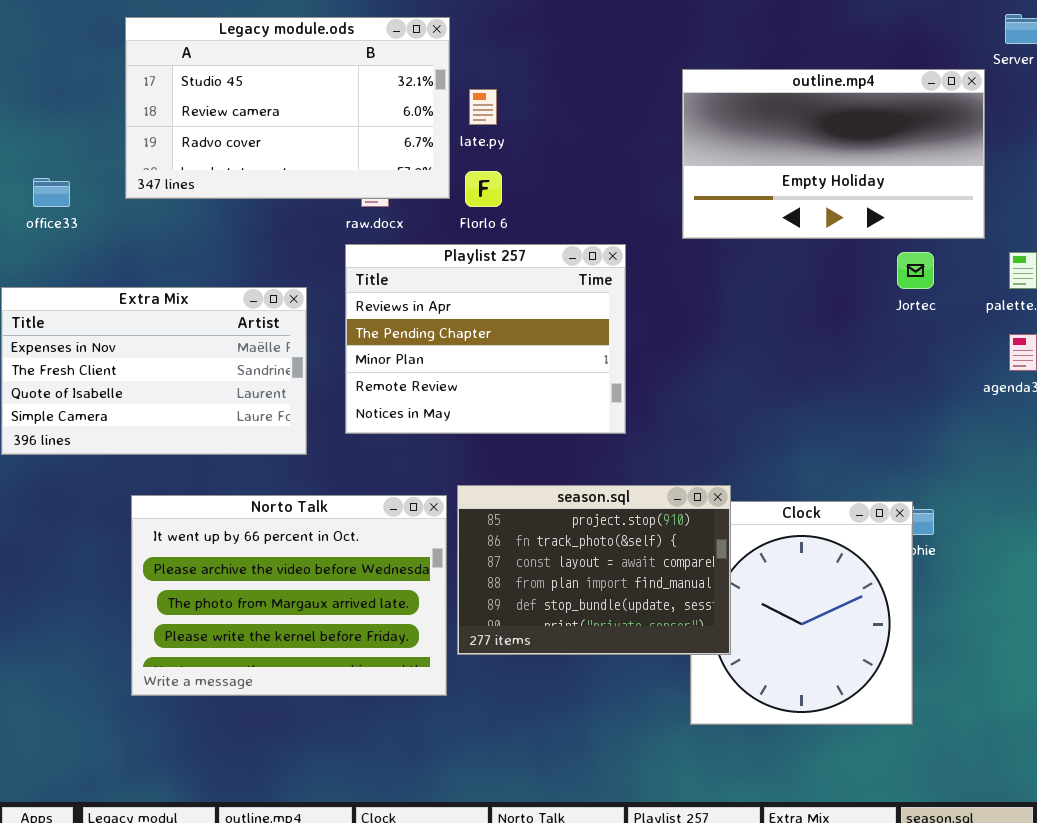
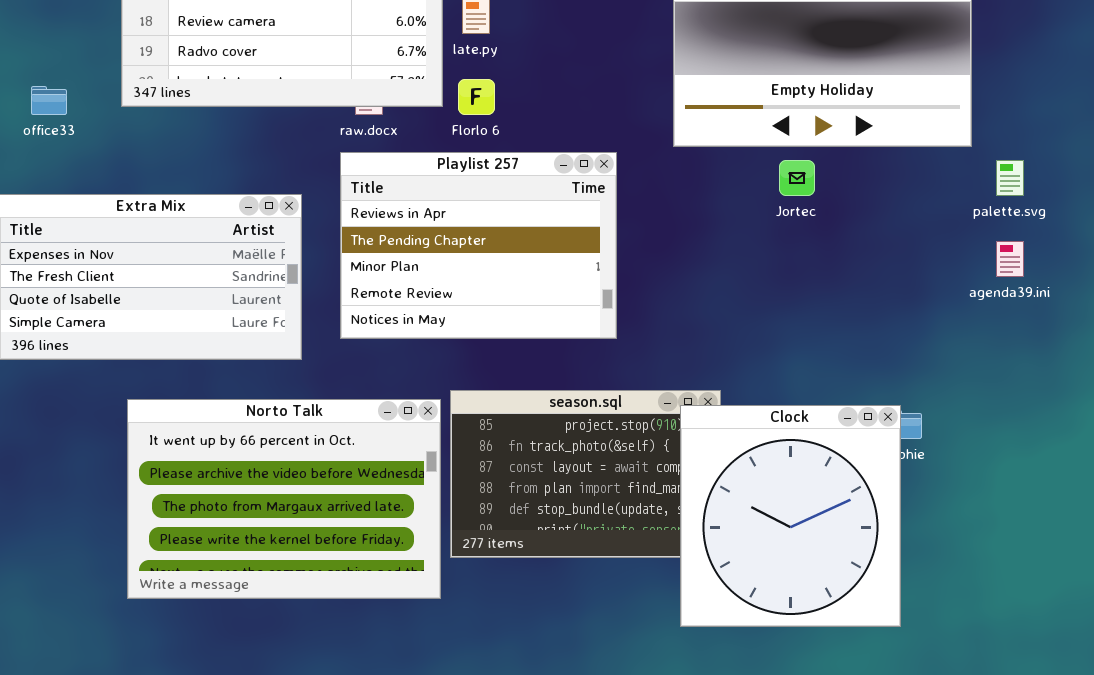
Jortec: [897,252,934,289] -> [779,160,815,196], moved
Clock: [690,501,913,725] -> [680,405,901,627], raised

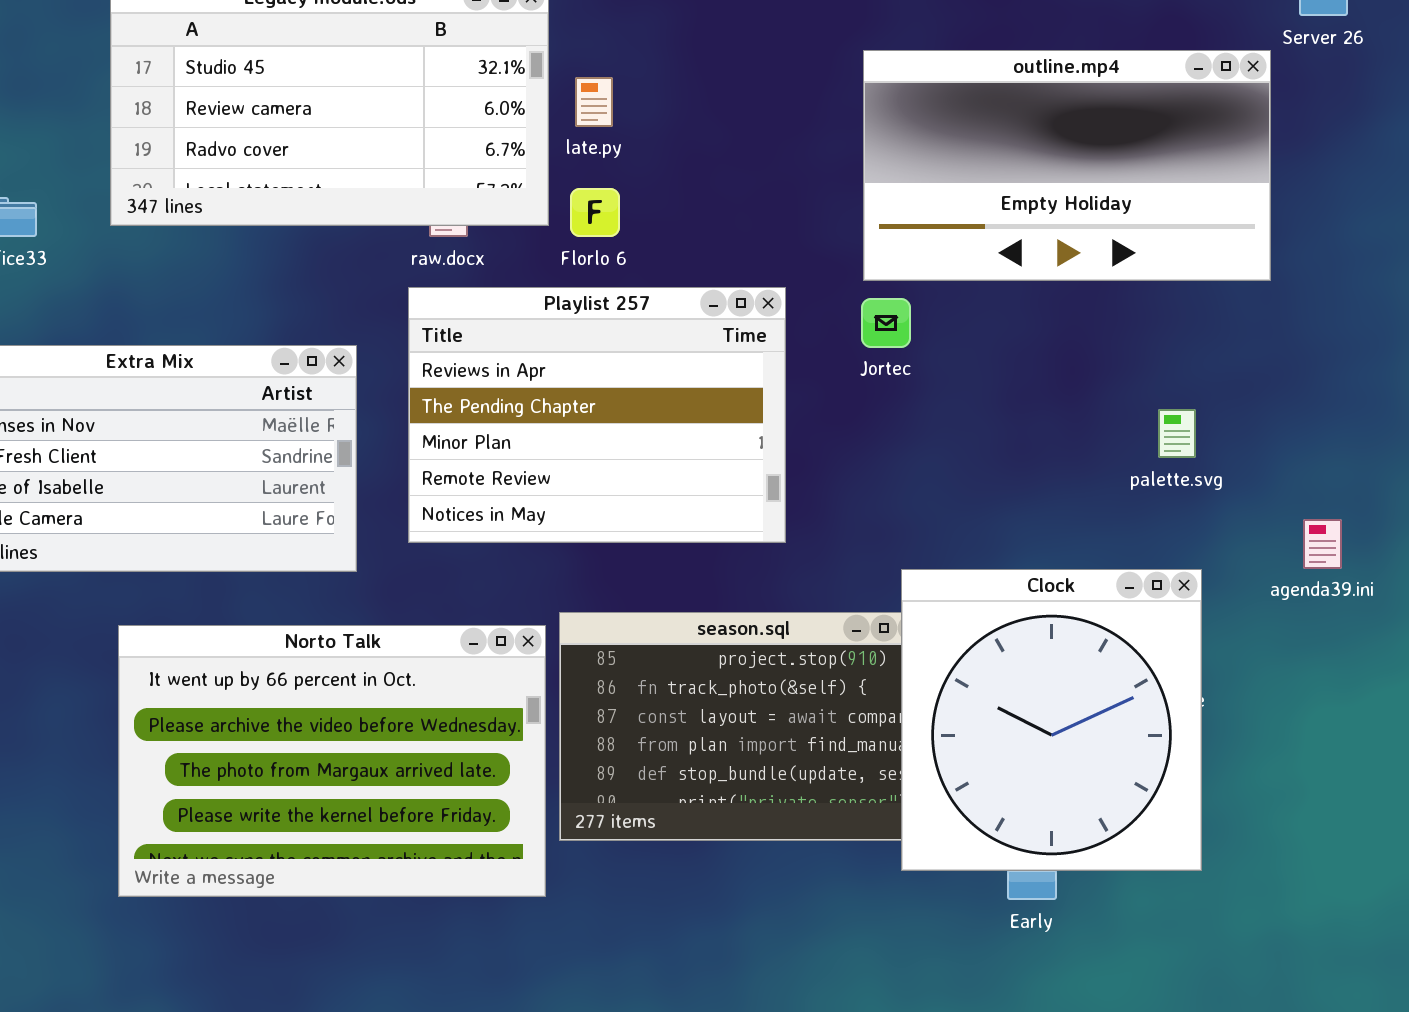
Jortec: [779,160,815,196] -> [861,298,911,348], moved
palette.svg: [996,160,1024,196] -> [1158,409,1196,458], moved
agenda39.ini: [996,241,1024,277] -> [1303,519,1342,569], moved
Clock: [680,405,901,627] -> [901,569,1202,871], moved

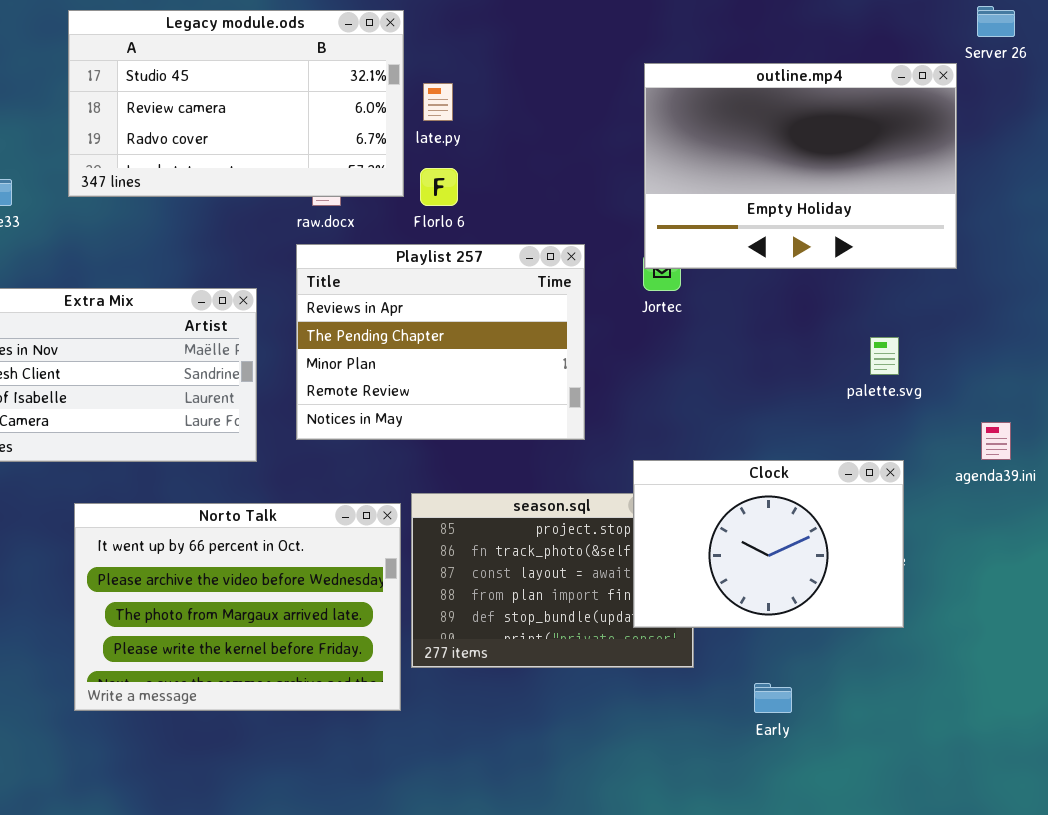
outline.mp4: [863,50,1271,281] -> [644,63,957,269], resized
Clock: [901,569,1202,871] -> [633,460,904,628], resized

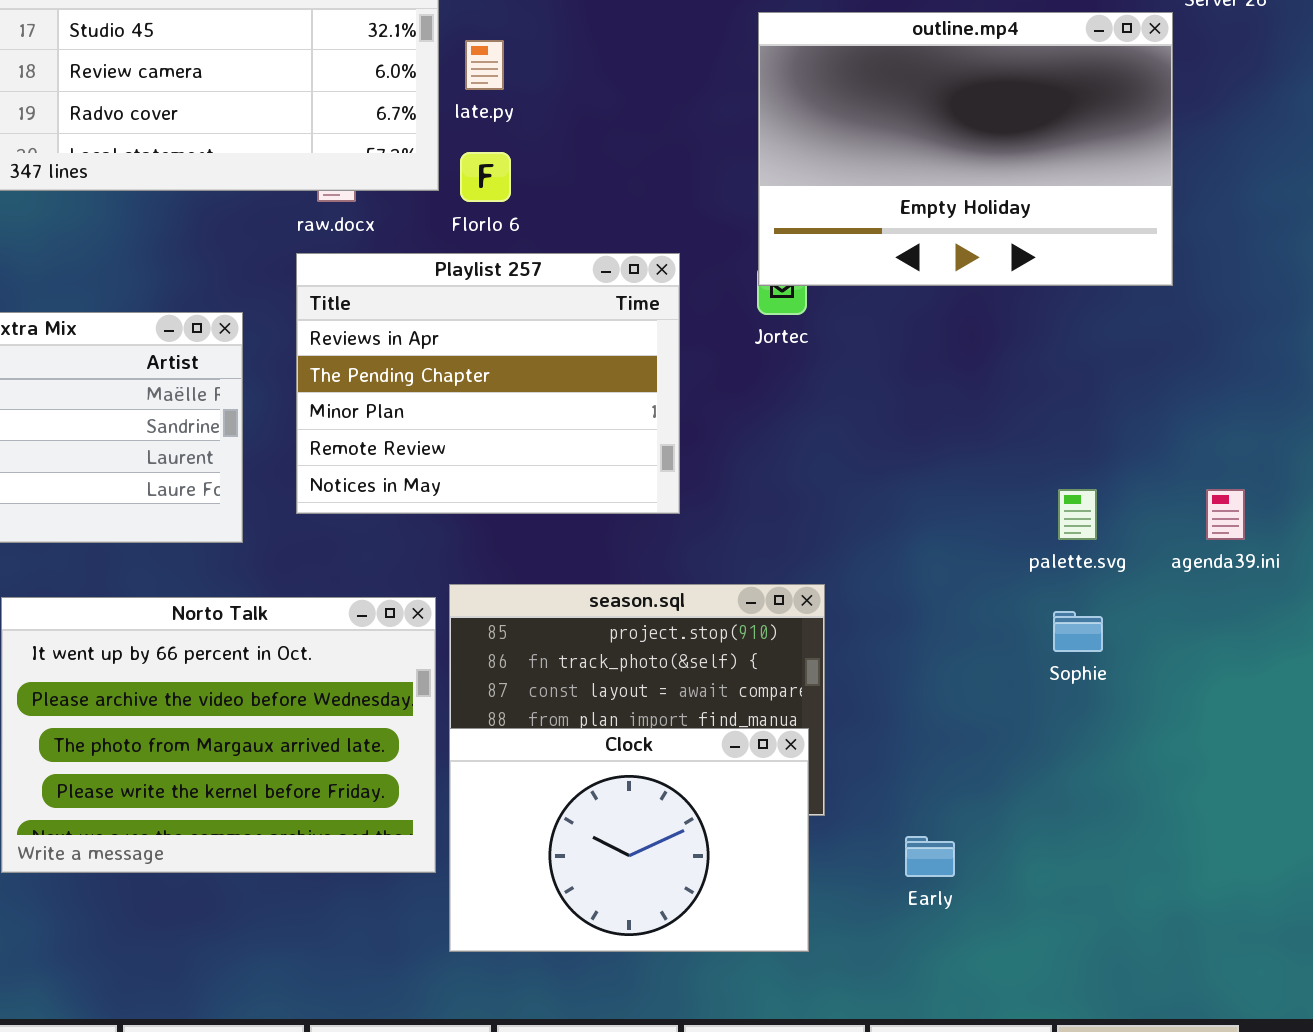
palette.svg: [870,337,899,375] -> [1058,489,1097,540], moved
Clock: [633,460,904,628] -> [449,728,809,952], moved

